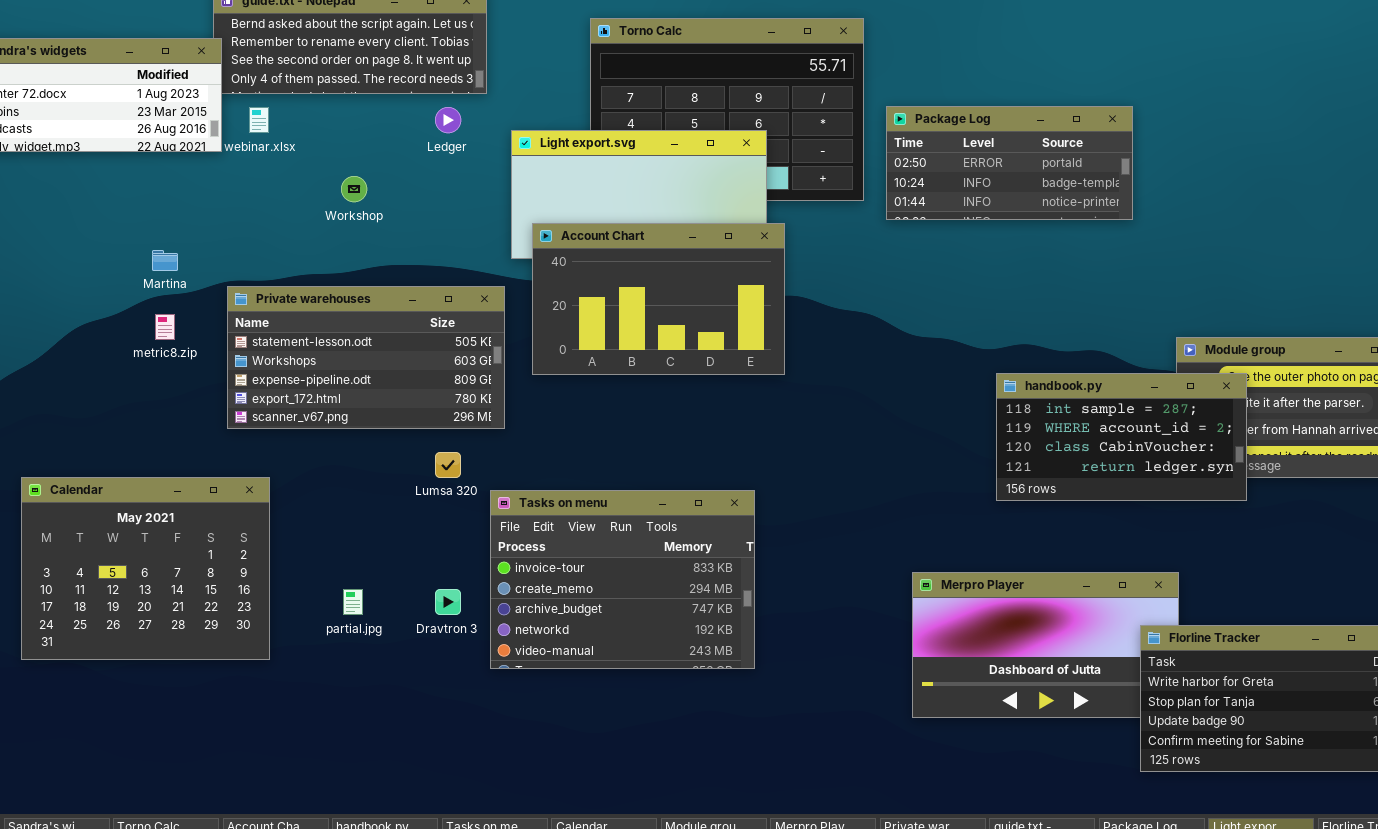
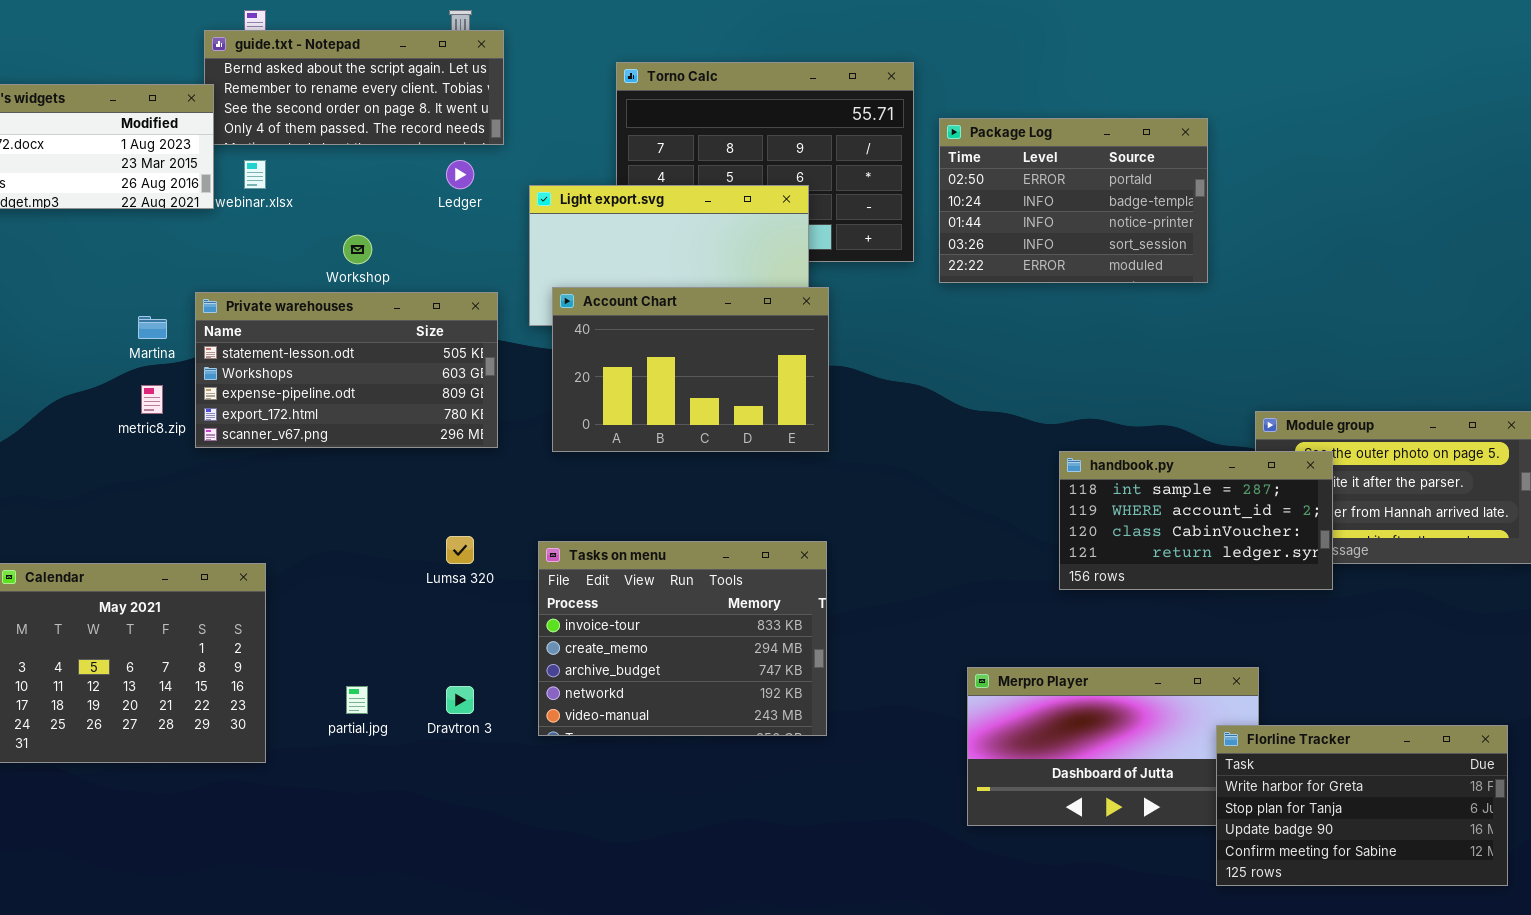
Package Log: [886,106,1133,220] -> [939,118,1208,283], resized
Private warehouses: [227,286,505,429] -> [195,292,498,448], moved
Tasks on menu: [490,490,755,669] -> [538,541,827,736], moved

